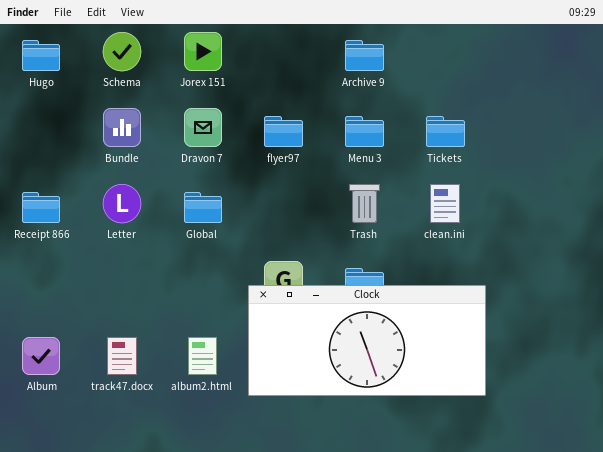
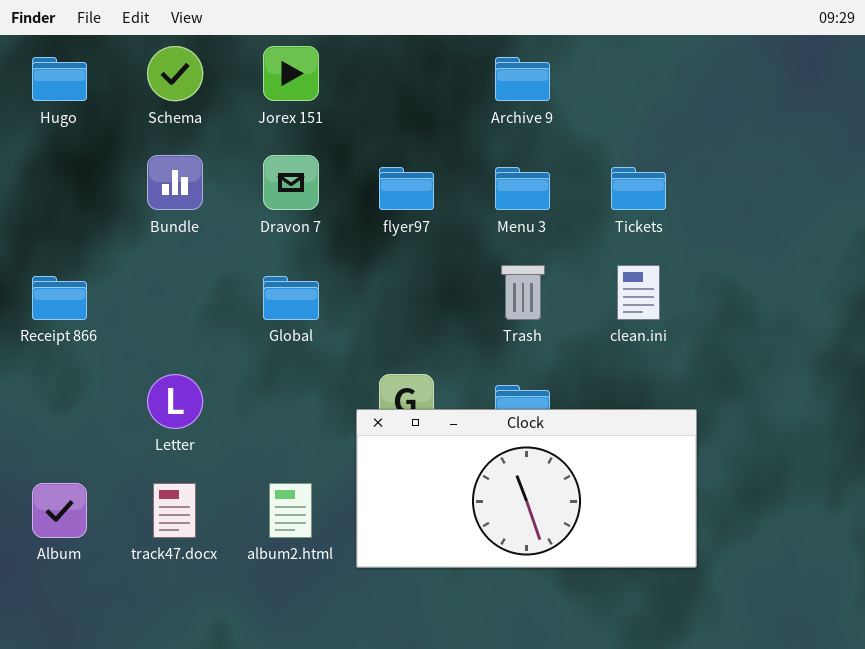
Letter: [103,184,141,223] -> [147,374,203,429], moved

